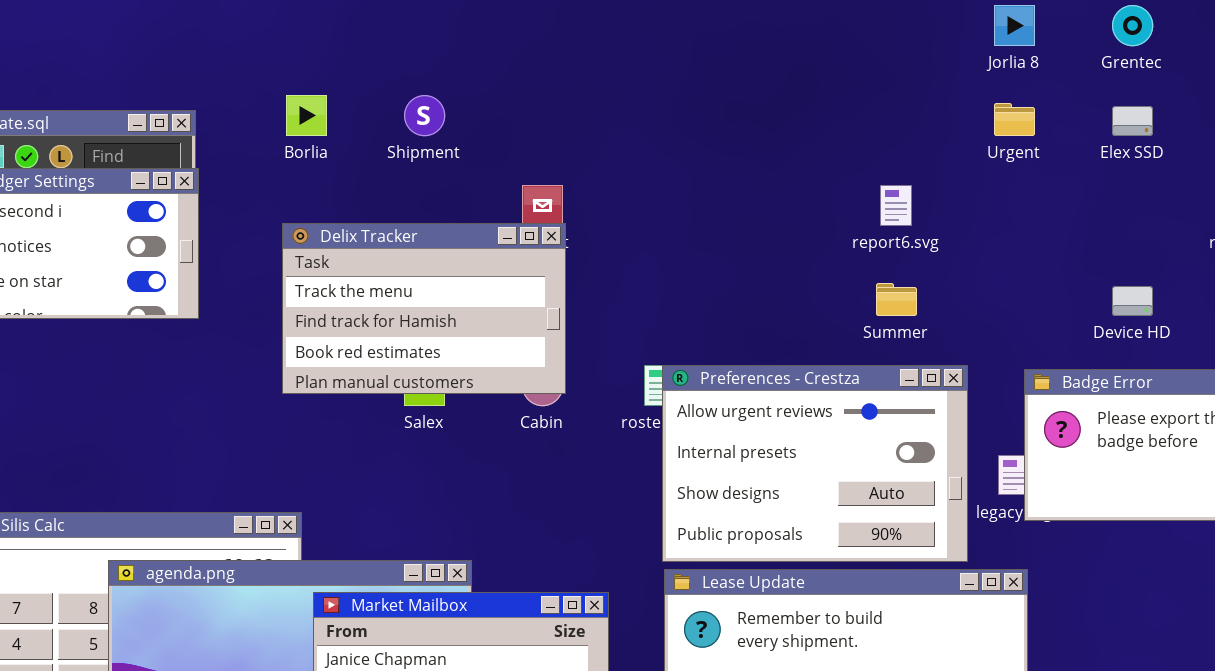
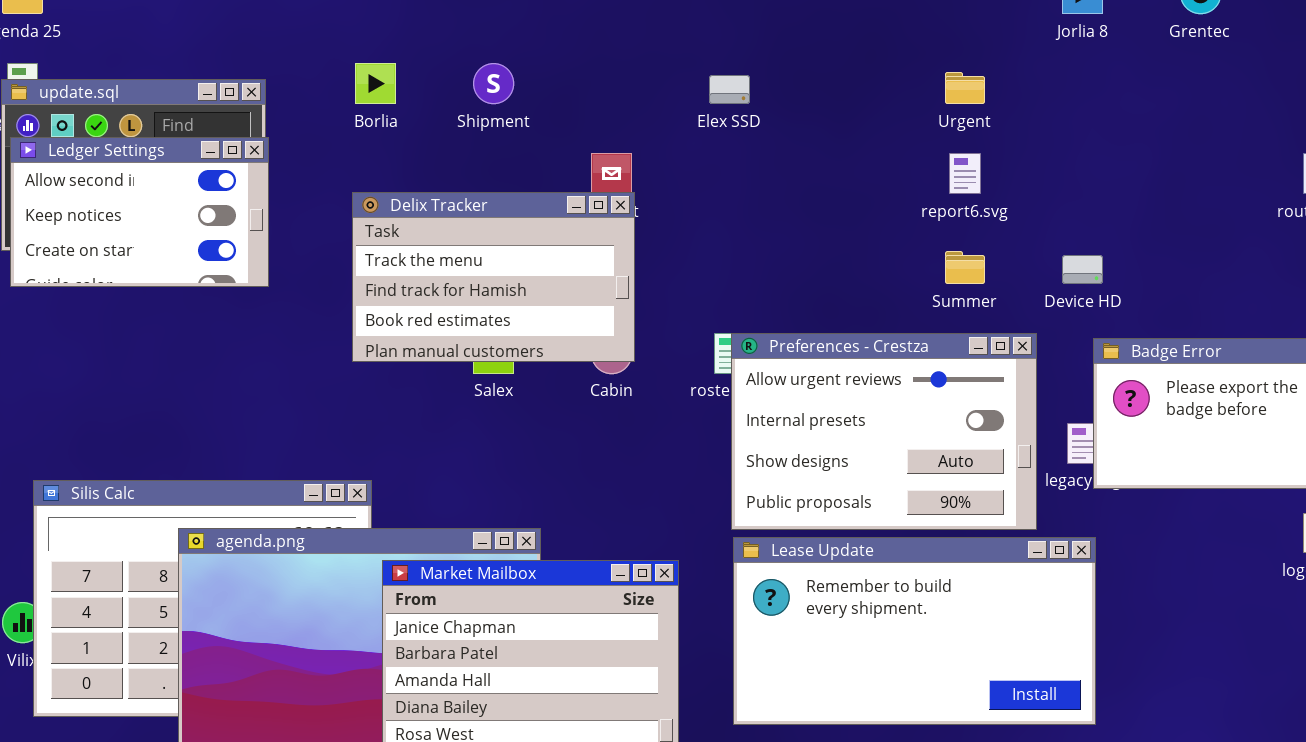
Urgent: [994,103,1035,136] -> [945,72,985,104], moved
Elex SSD: [1112,106,1153,136] -> [709,75,750,104], moved
Device HD: [1112,286,1153,316] -> [1062,255,1103,284], moved

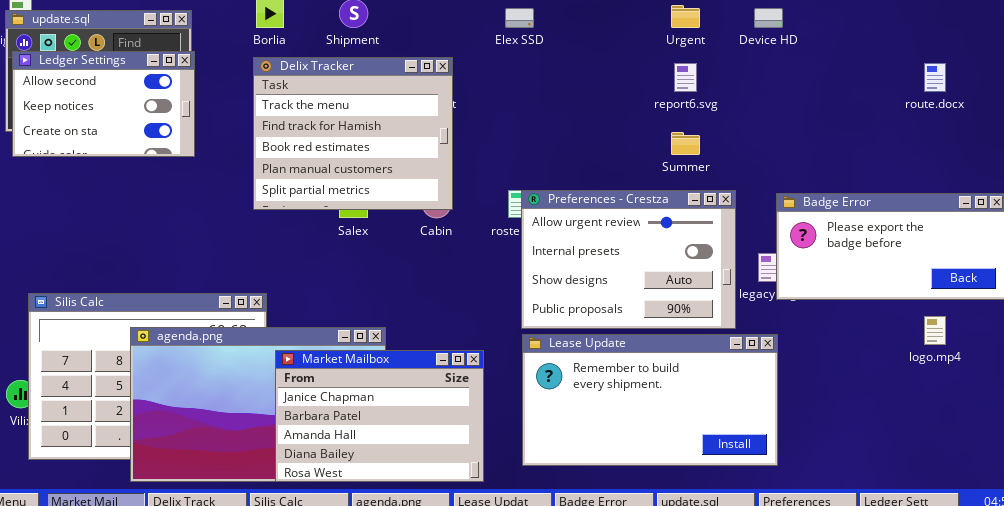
Delix Tracker: [352,192,635,362] -> [253,57,453,210], resized
Device HD: [1062,255,1103,284] -> [754,8,783,28], moved

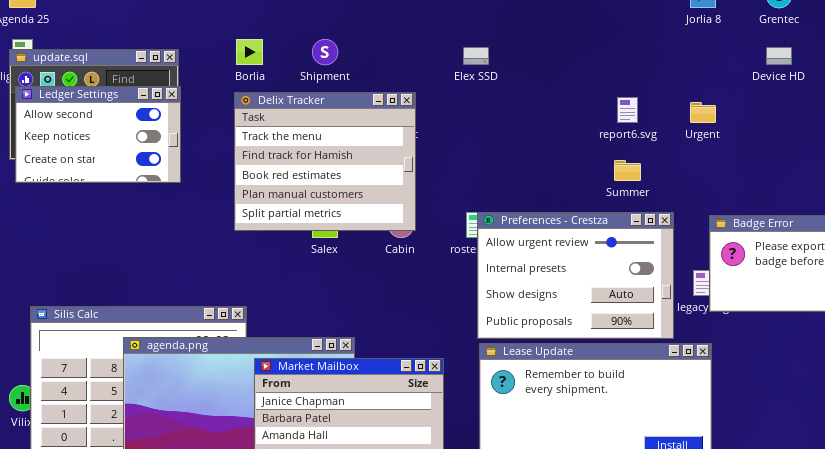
Urgent: [671,5,700,28] -> [690,102,716,123], moved
Device HD: [754,8,783,28] -> [766,47,792,65], moved

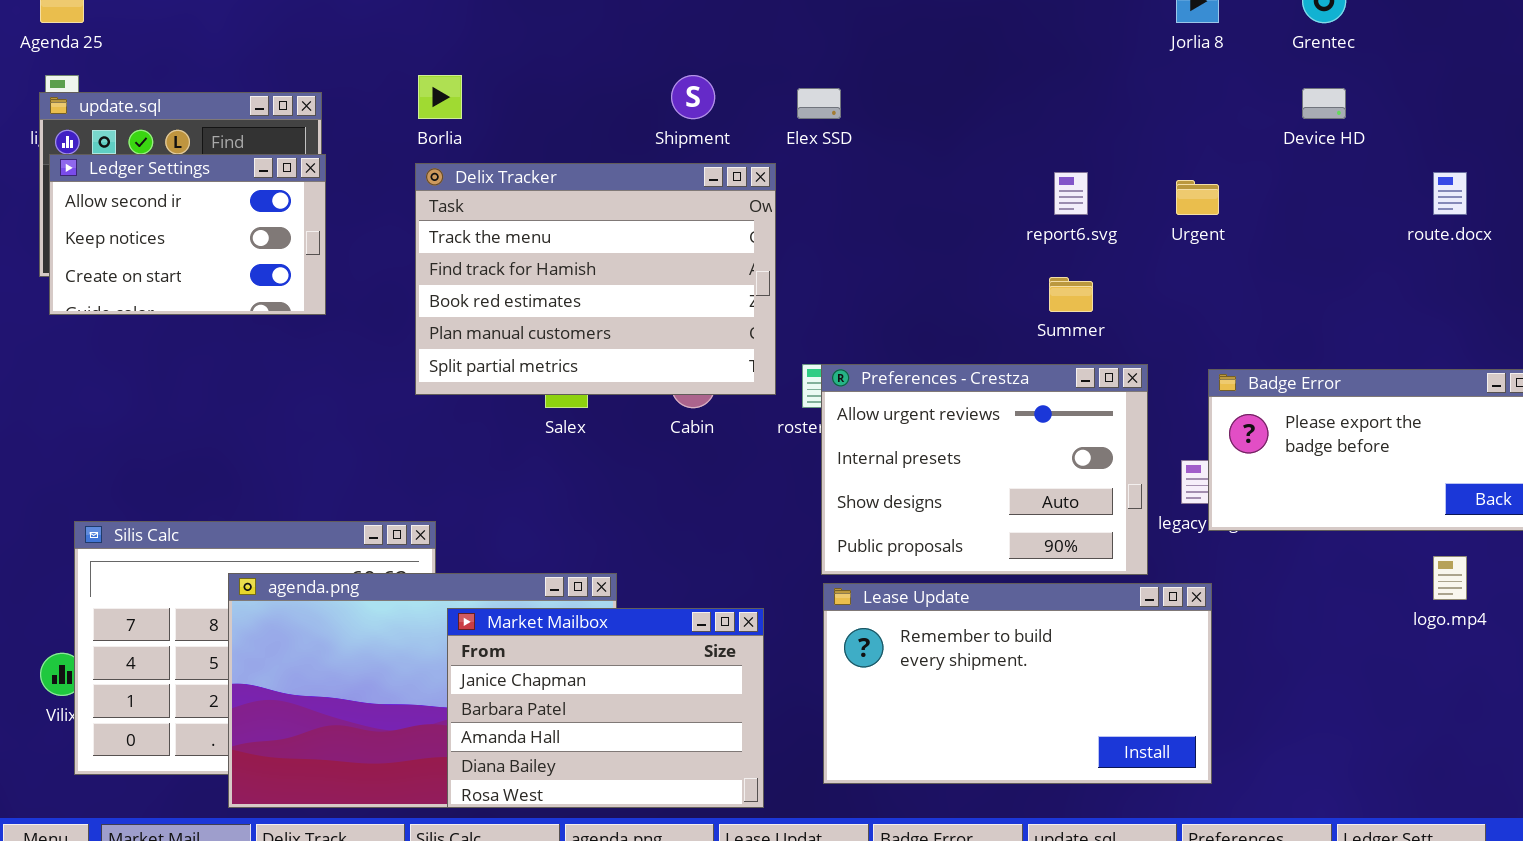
Shipment: [312,39,338,65] -> [671,75,715,119], moved
Delix Tracker: [234,92,416,231] -> [415,163,776,395], resized

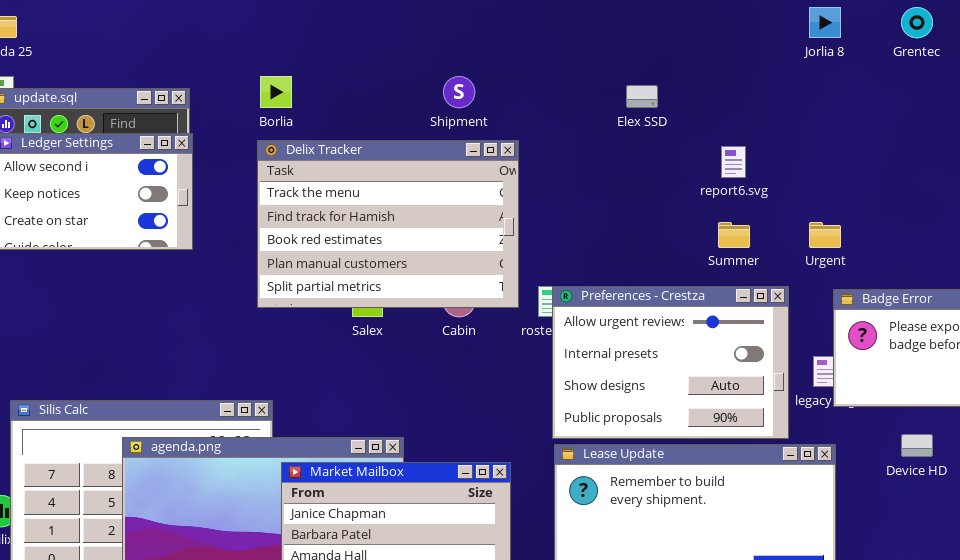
Elex SSD: [797,88,841,119] -> [626,85,658,108], moved
Device HD: [1302,88,1346,119] -> [901,434,933,457], moved
Urgent: [1176,180,1219,215] -> [809,222,841,248], moved

